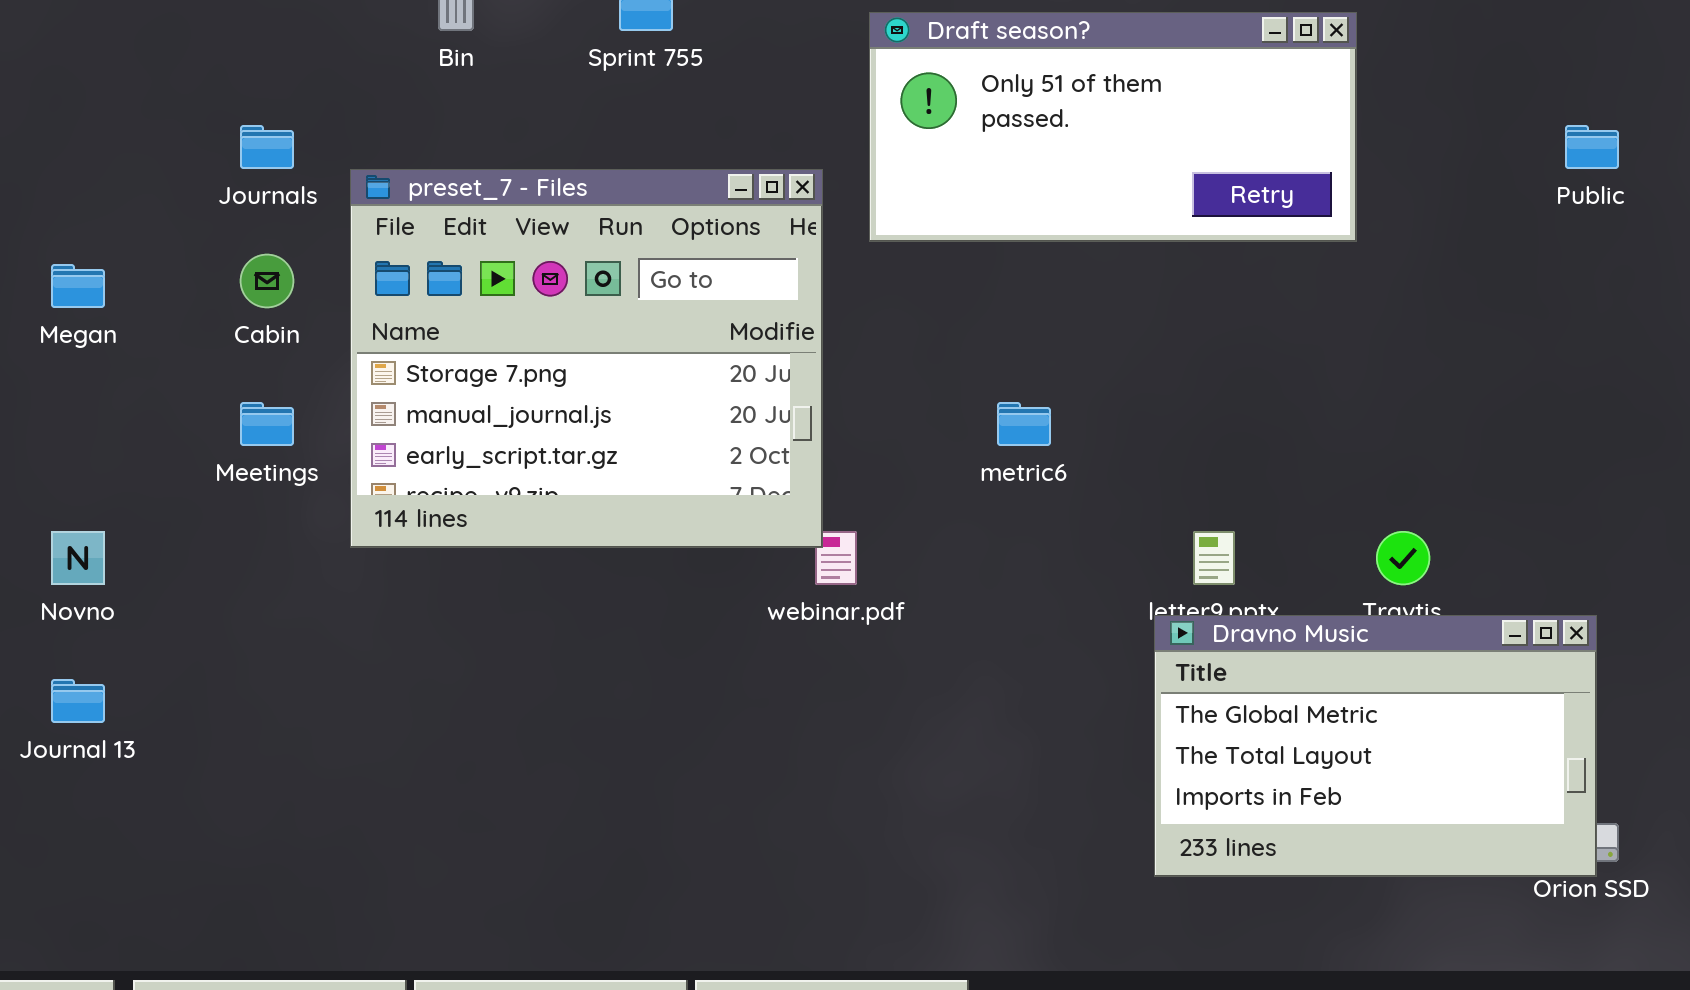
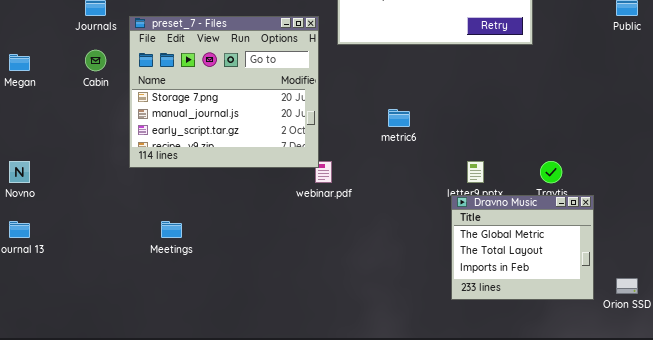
Meetings: [240,402,294,446] -> [161,221,182,238], moved
Dravno Music: [1154,615,1597,877] -> [451,195,594,300], resized

